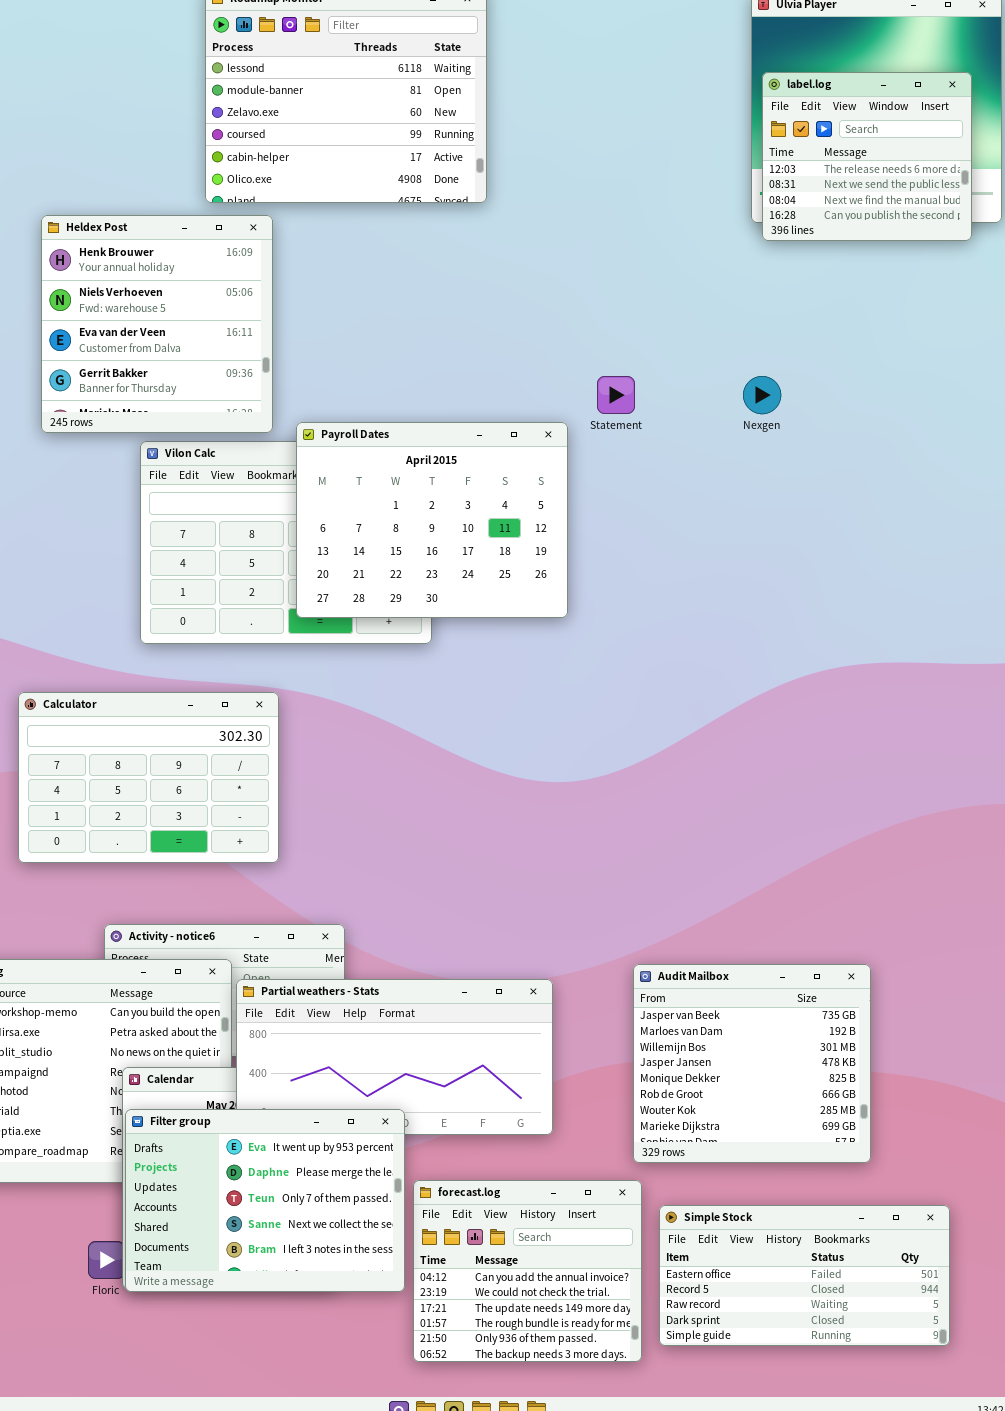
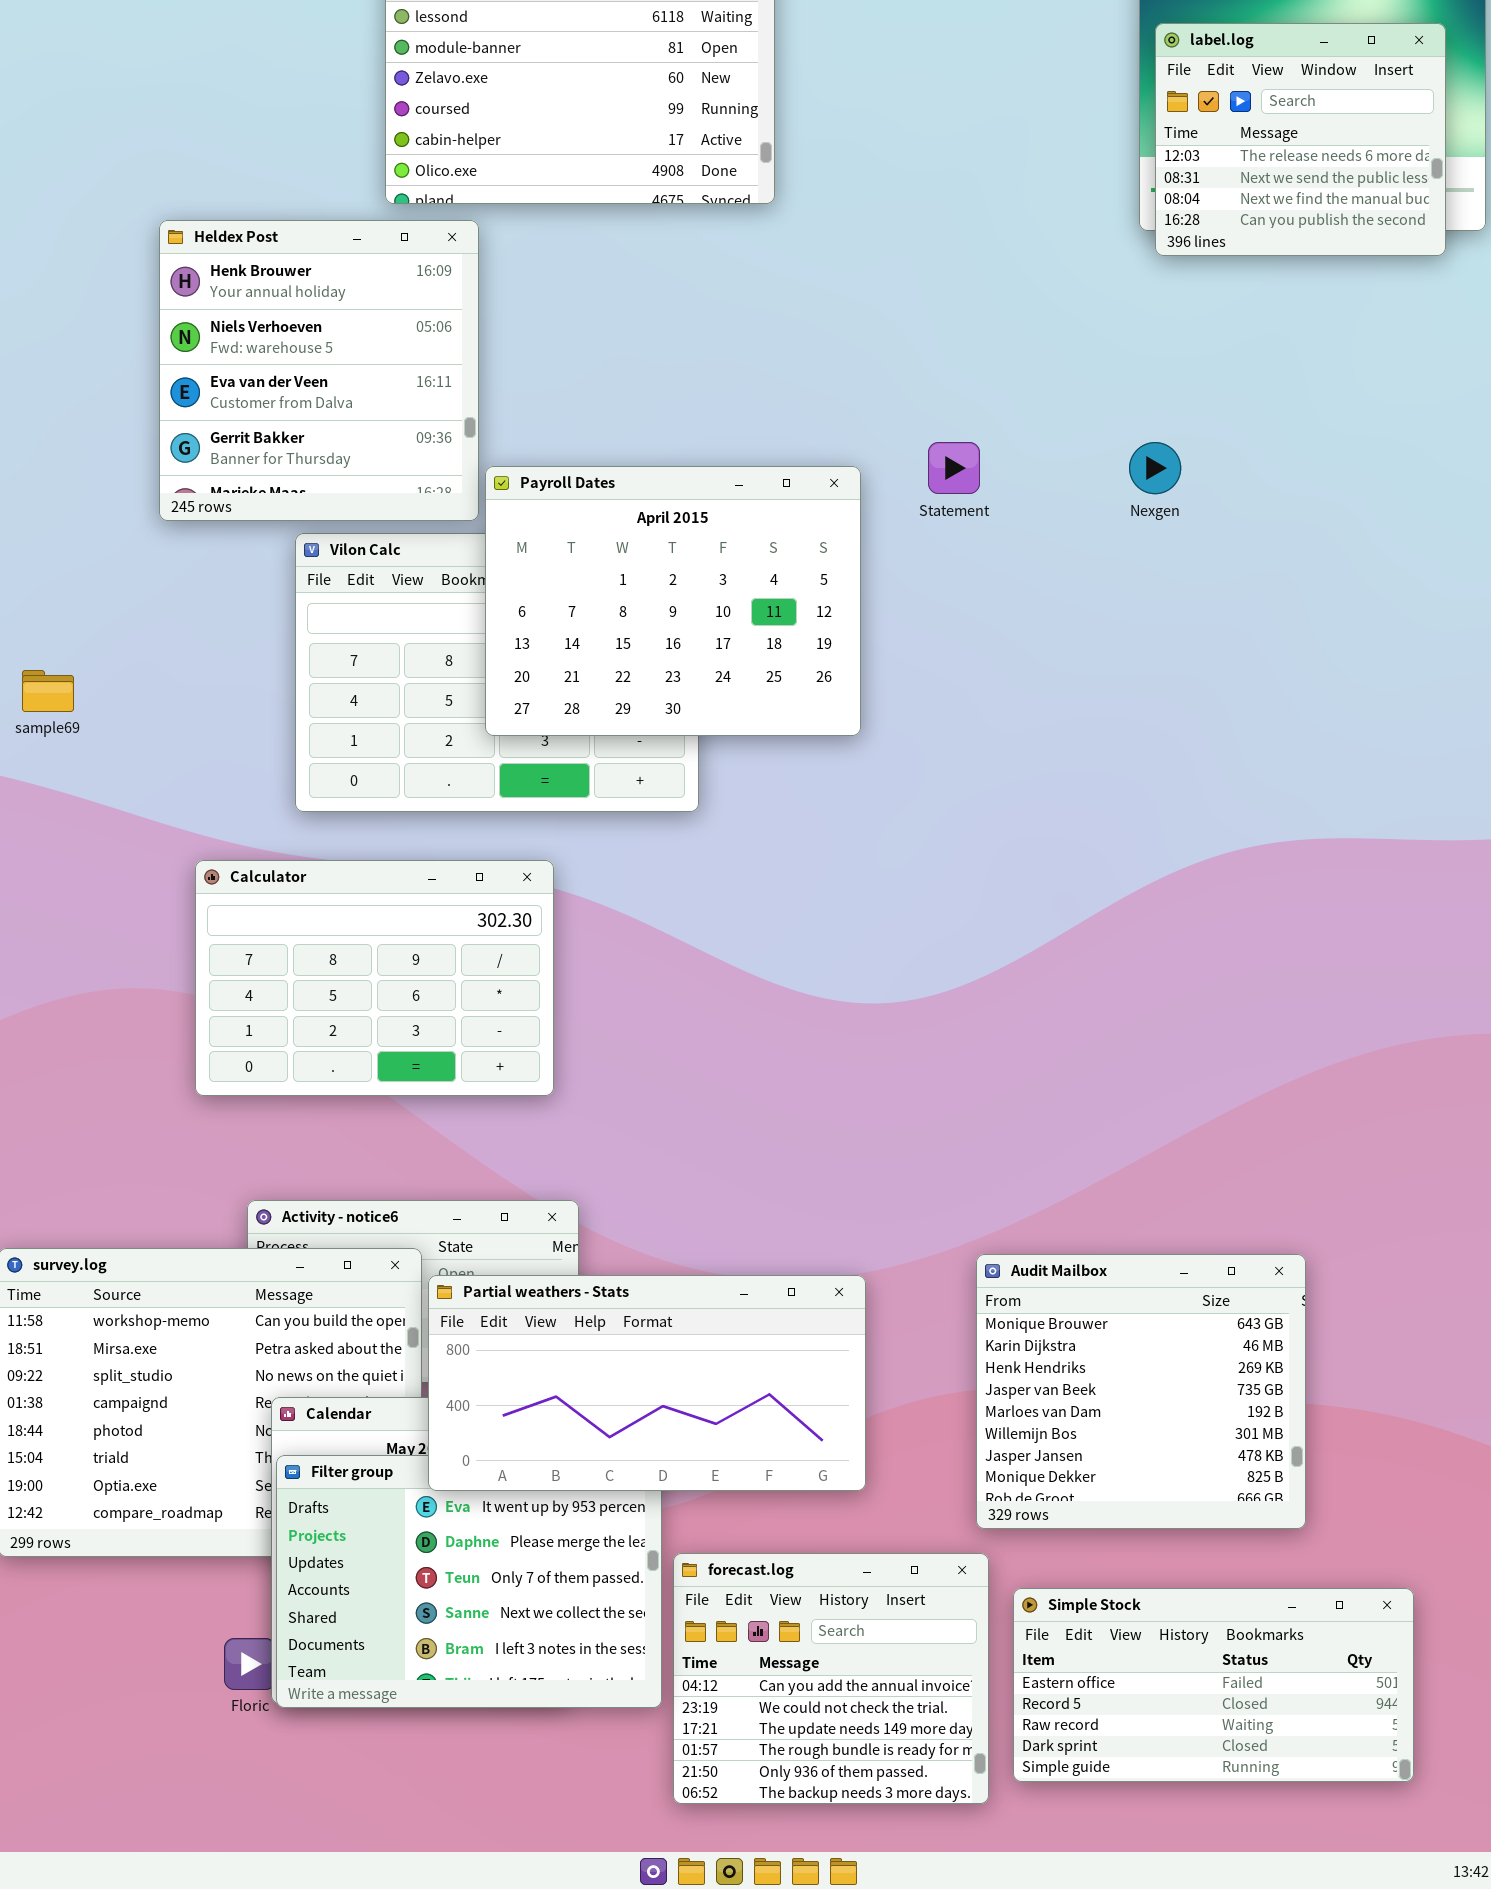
Payroll Dates: [296,422,568,618] -> [485,466,861,736], moved
Calculator: [18,692,279,863] -> [195,860,554,1096], moved
Audit Mailbox: [633,964,871,1163] -> [976,1254,1306,1529], scrolled up 3 rows
Partial weathers - Stats: [236,979,553,1135] -> [428,1275,866,1491], raised

